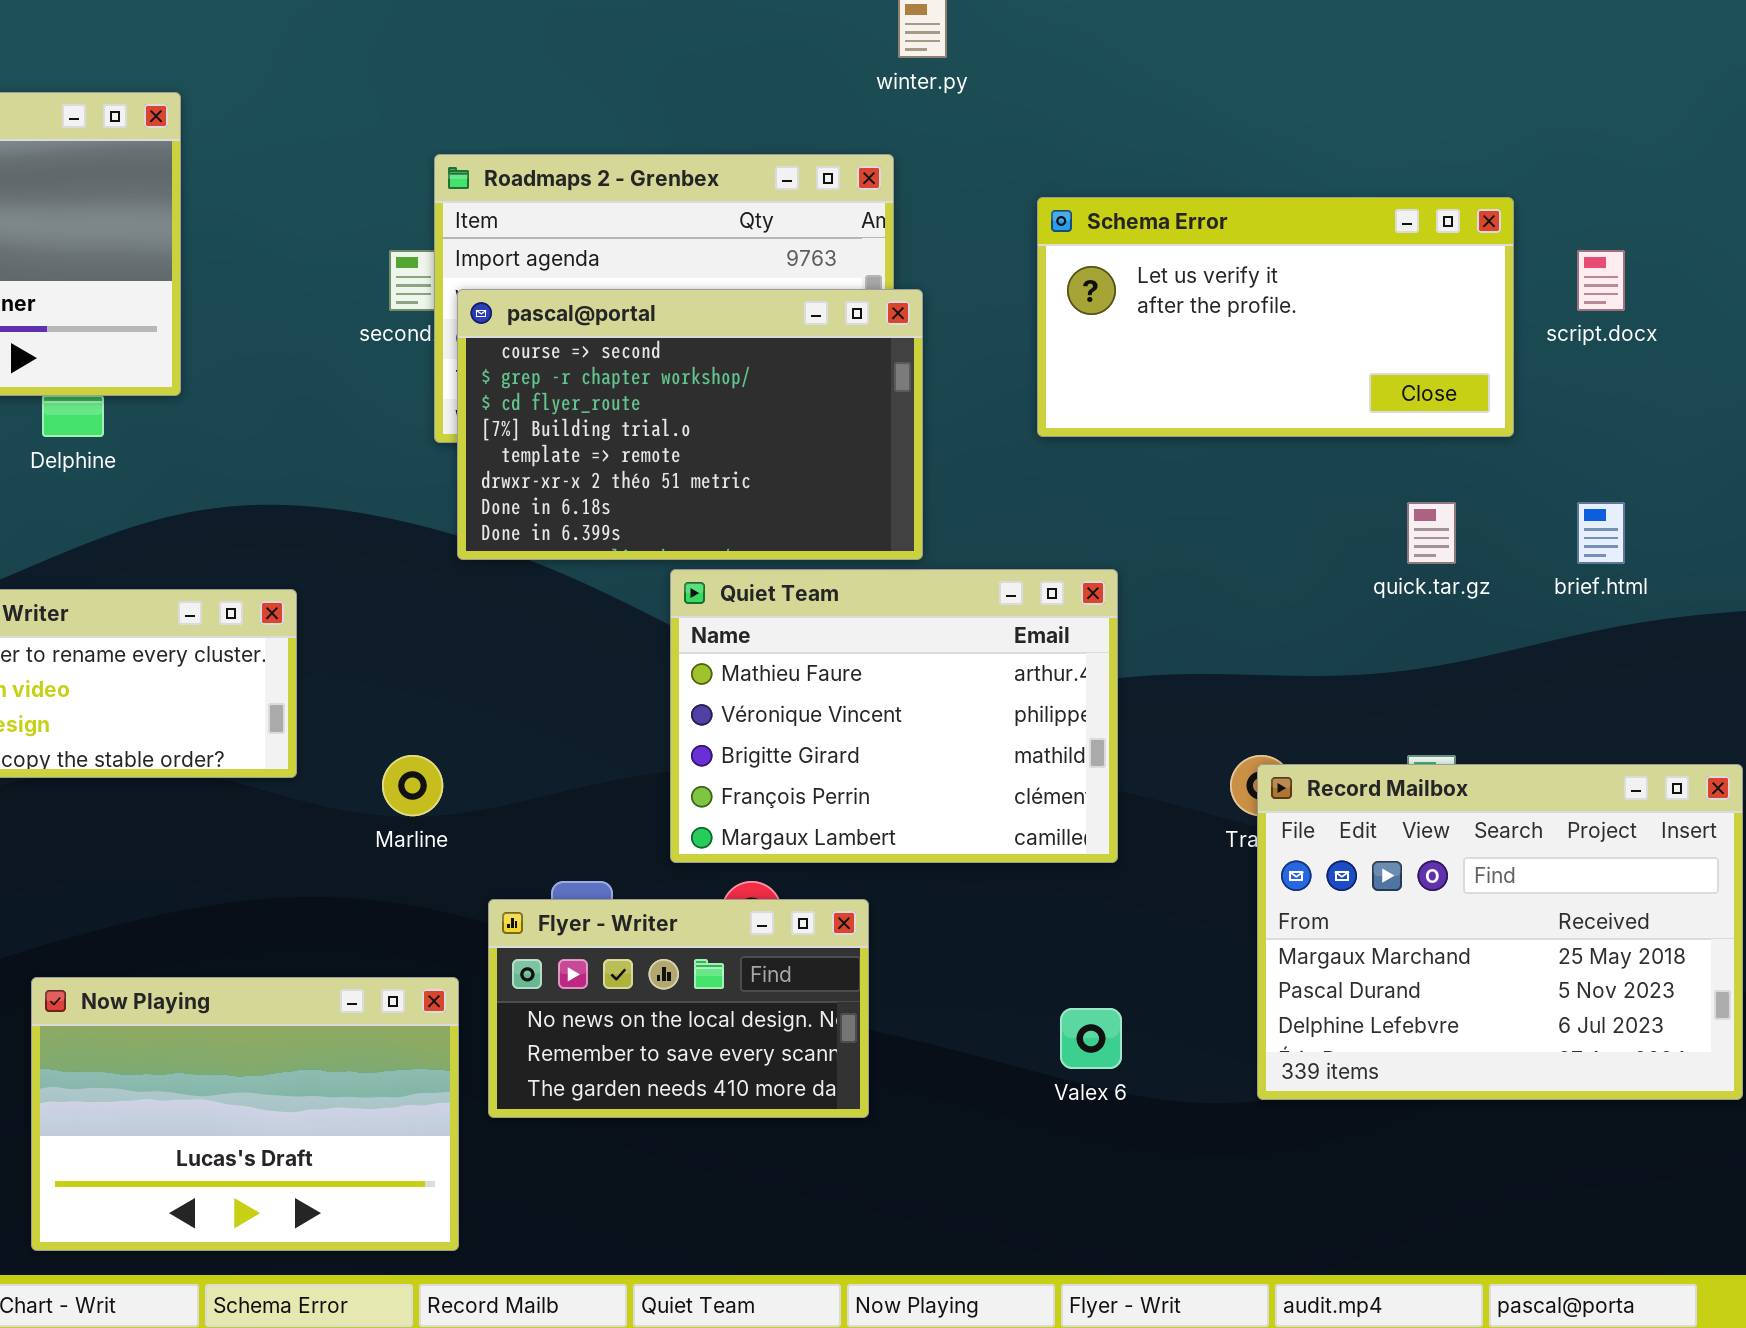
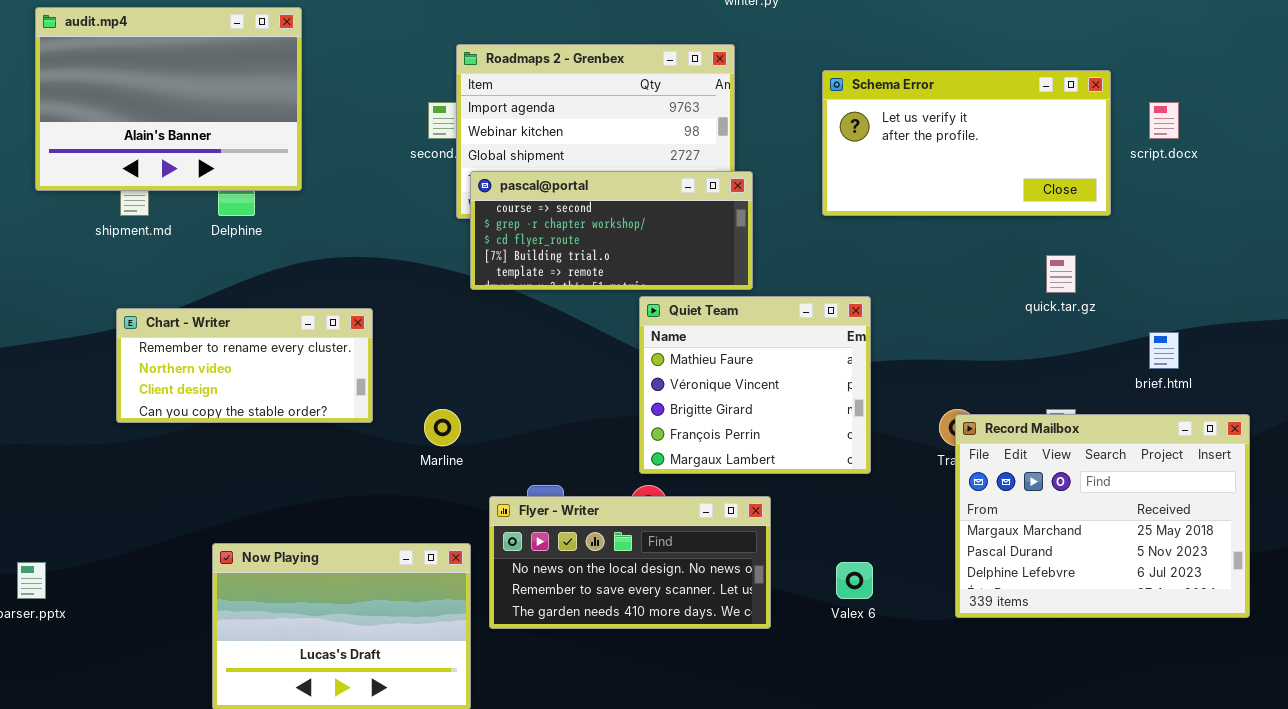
pascal@portal: [457,289,923,560] -> [470,171,753,290], resized
brief.html: [1577,502,1625,564] -> [1149,332,1179,369], moved
Quiet Team: [670,569,1118,863] -> [639,296,871,474], resized
Flyer - Writer: [488,899,869,1118] -> [489,496,771,629], resized

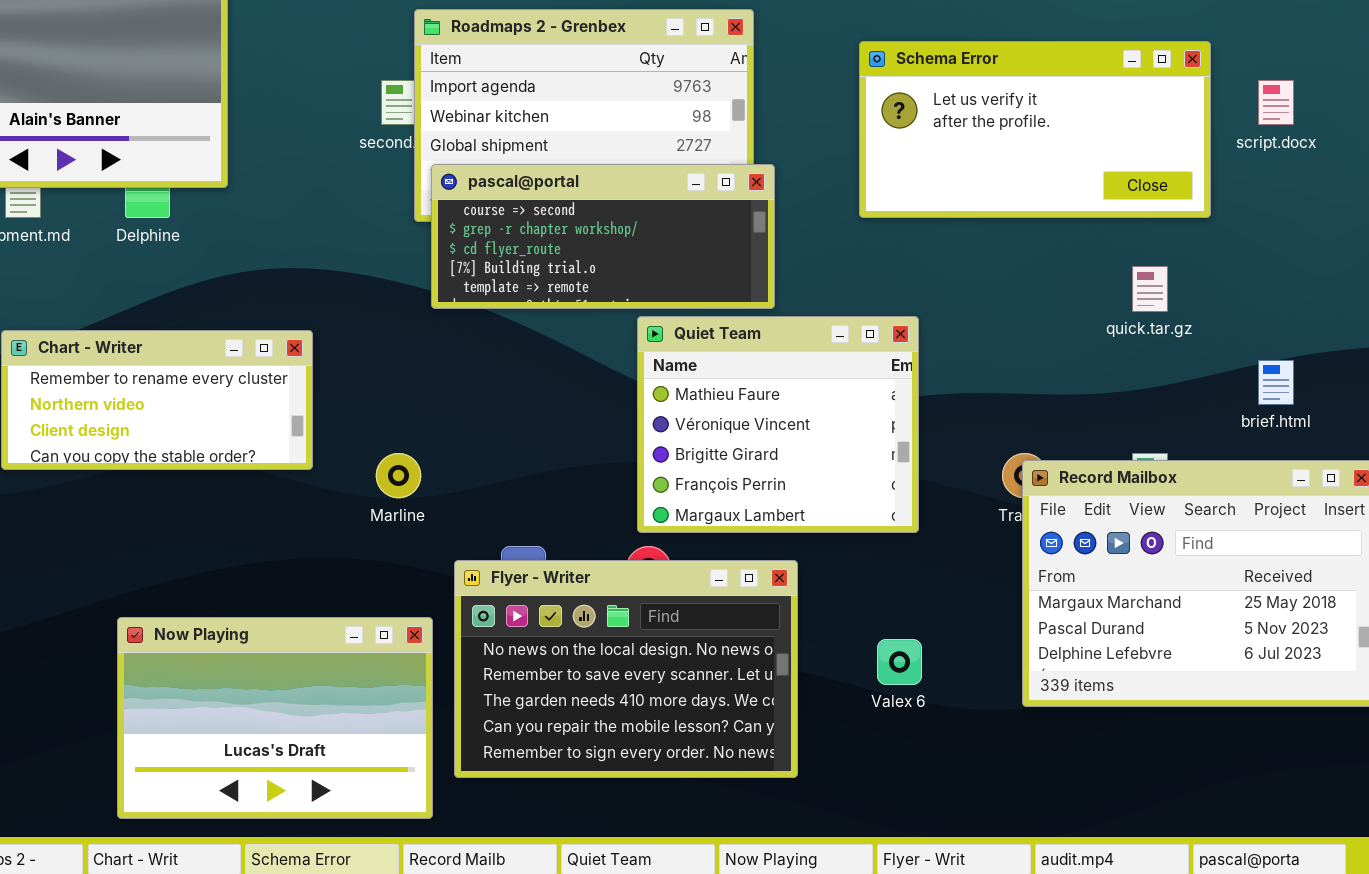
Flyer - Writer: [489,496,771,629] -> [454,560,798,778], resized

